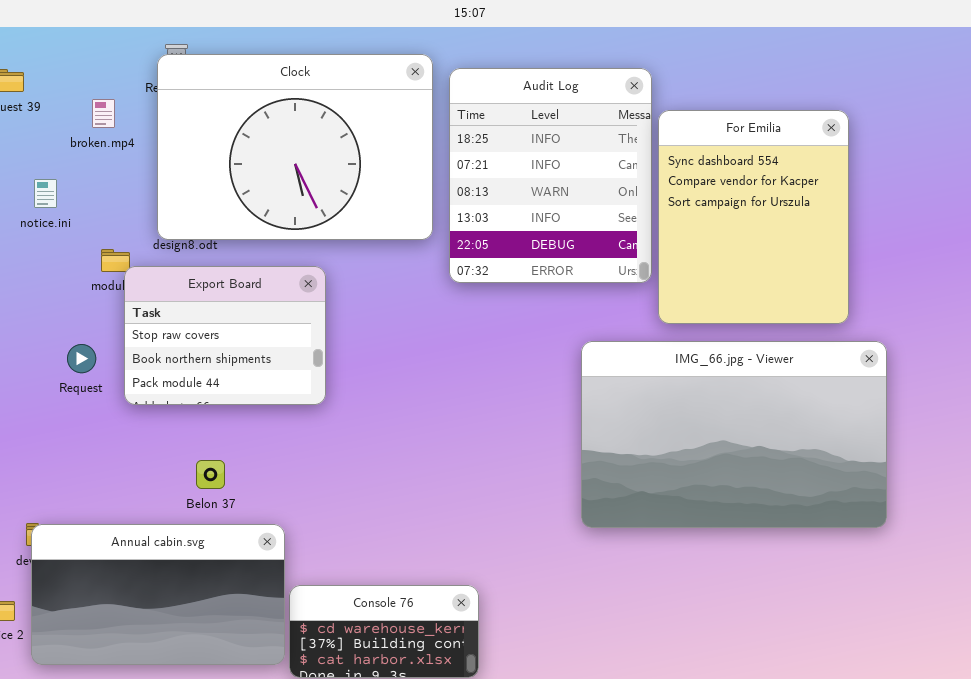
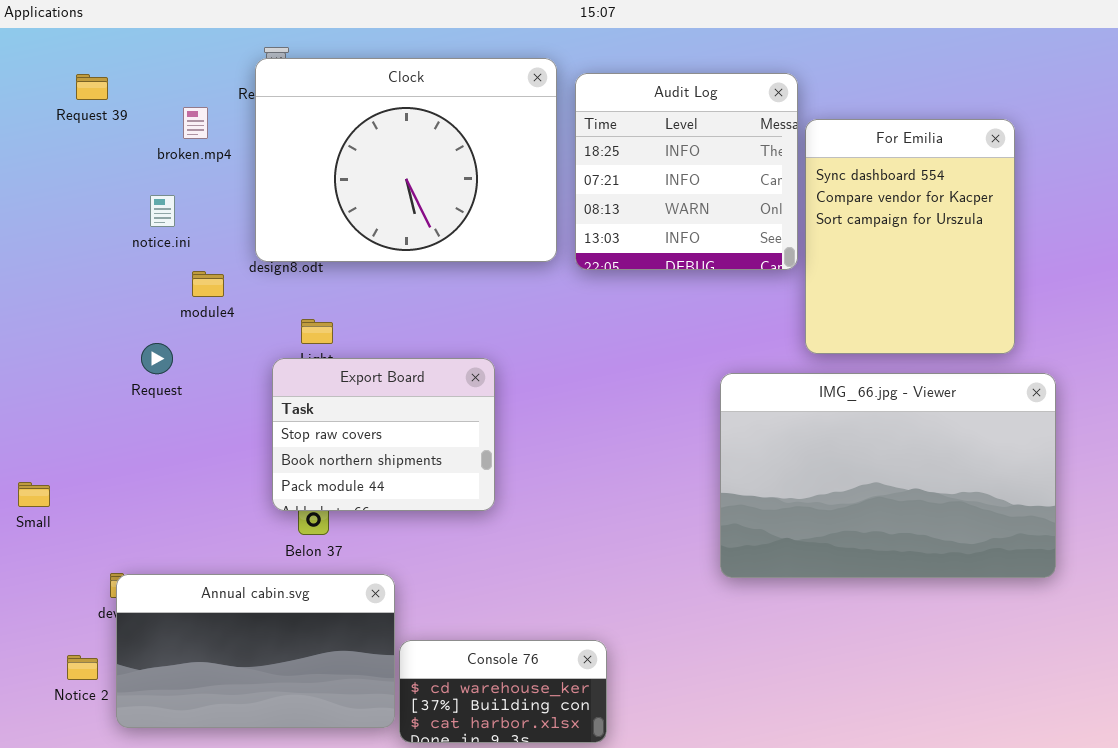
Audit Log: [449,68,652,283] -> [575,73,798,270], resized
notice.ini: [34,179,57,208] -> [150,195,175,227], moved
Export Board: [124,266,326,405] -> [272,358,495,511], moved
Request: [67,344,96,373] -> [141,343,173,374], moved

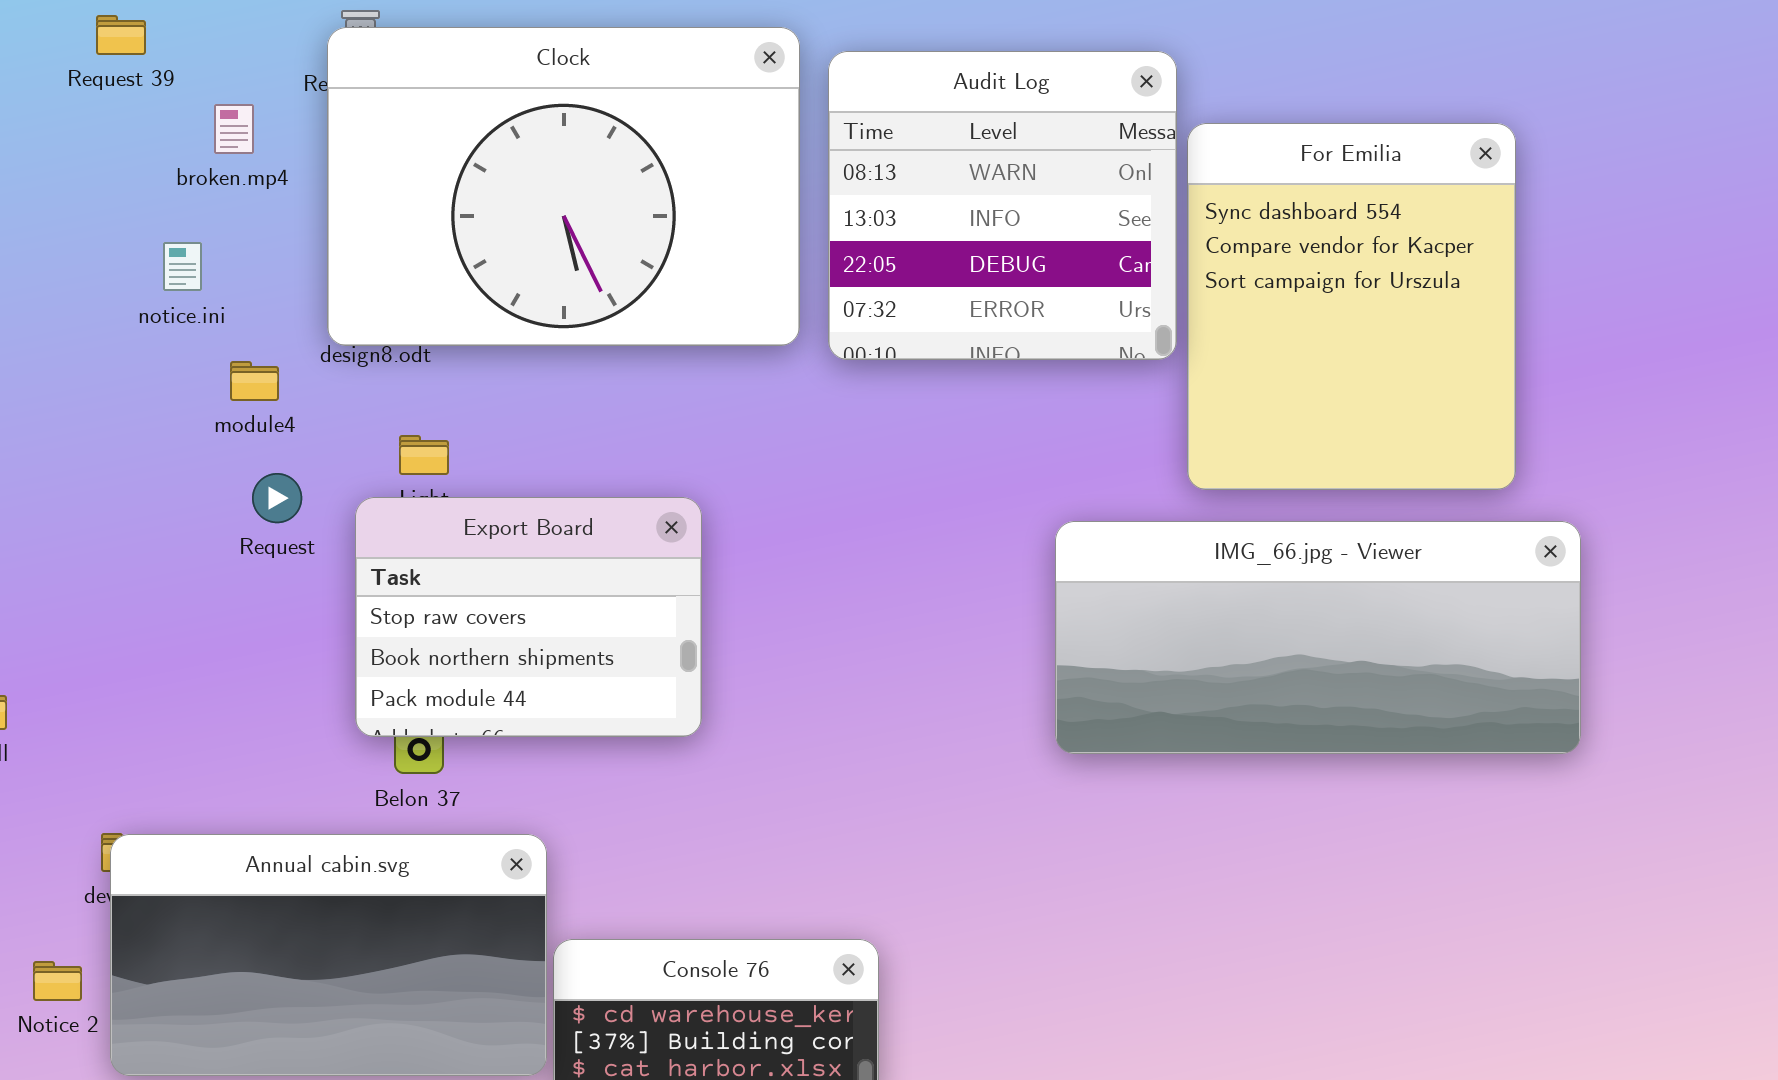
Audit Log: [575,73,798,270] -> [828,51,1177,360], scrolled down 2 rows
Request 39: [76,74,108,100] -> [96,15,146,55], moved
Request: [141,343,173,374] -> [252,473,302,523], moved
IMG_66.jpg - Viewer: [720,373,1056,578] -> [1055,521,1581,754], resized

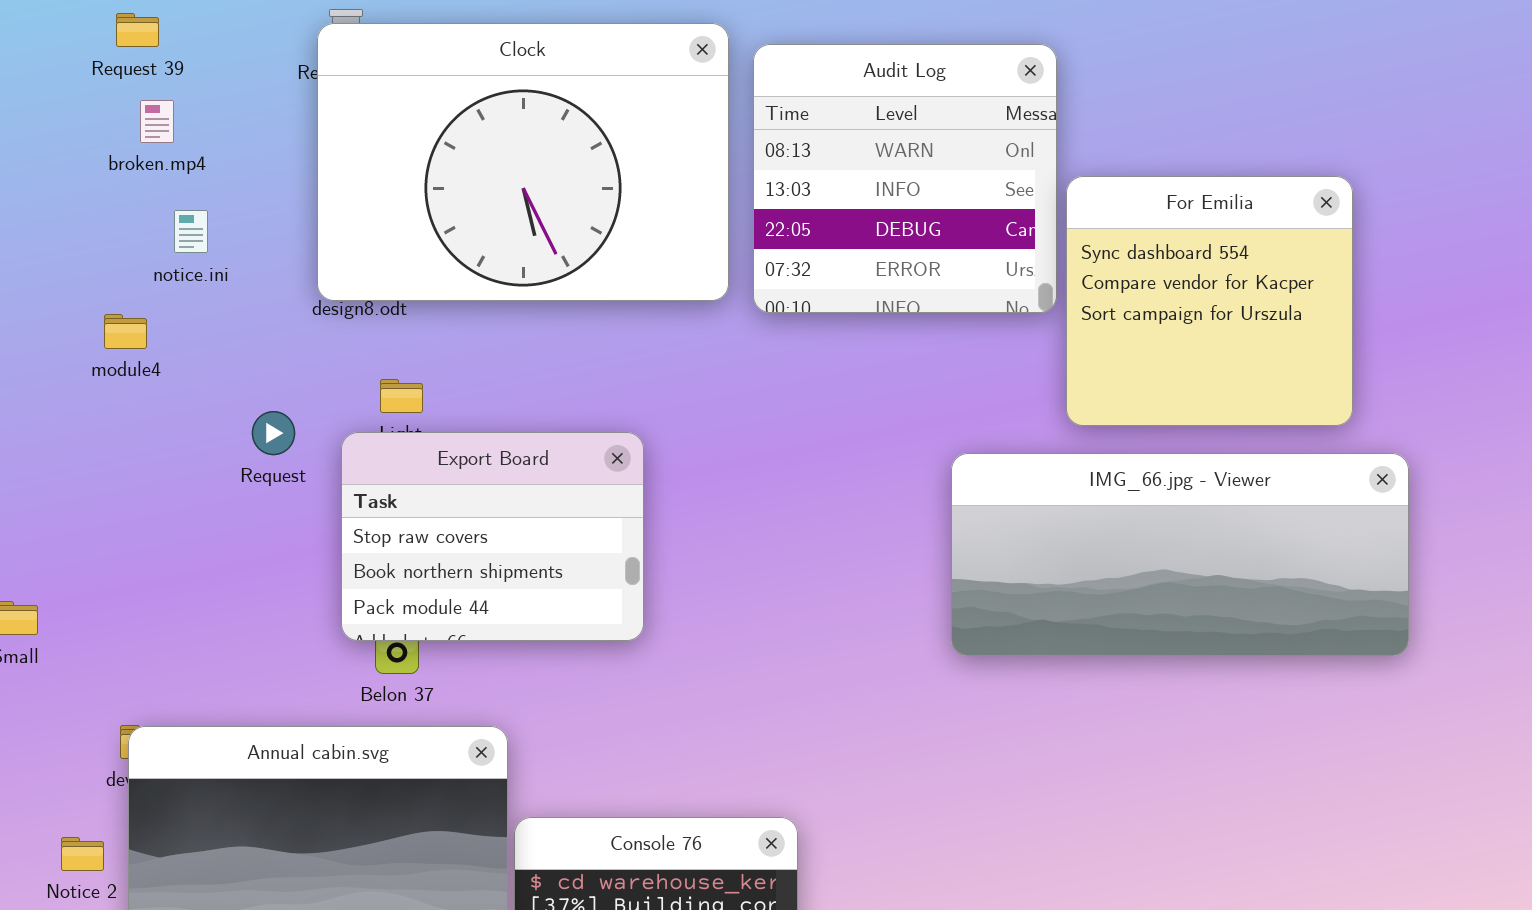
broken.mp4: [214,104,254,154] -> [140,100,174,143], moved
For Emilia: [1187,123,1516,490] -> [1066,176,1353,426], resized
module4: [230,361,279,401] -> [104,314,147,349], moved

